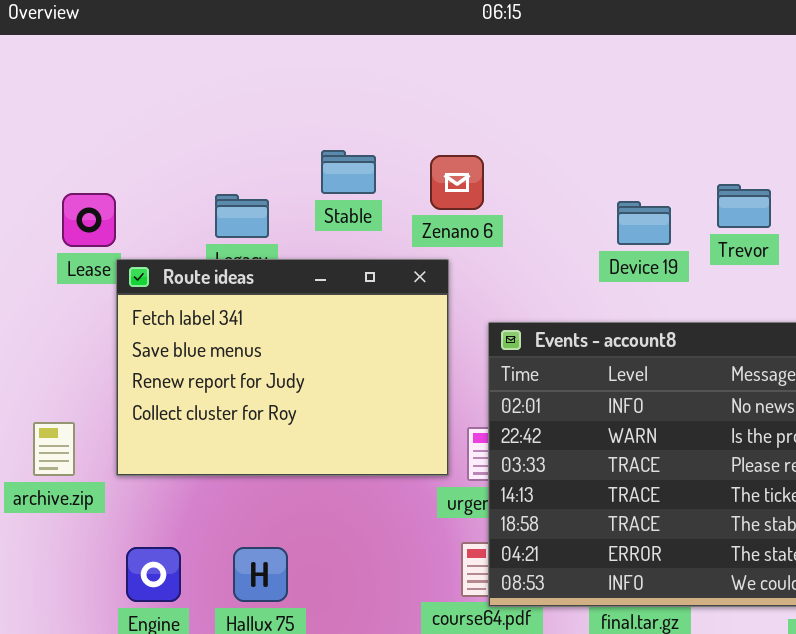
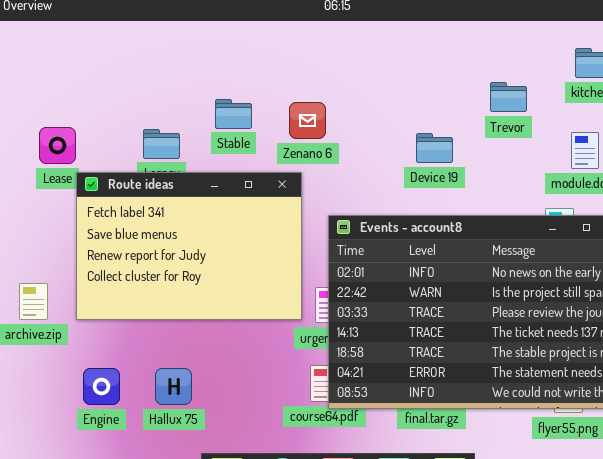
Trevor: [717,184,771,228] -> [490,82,527,112], moved

